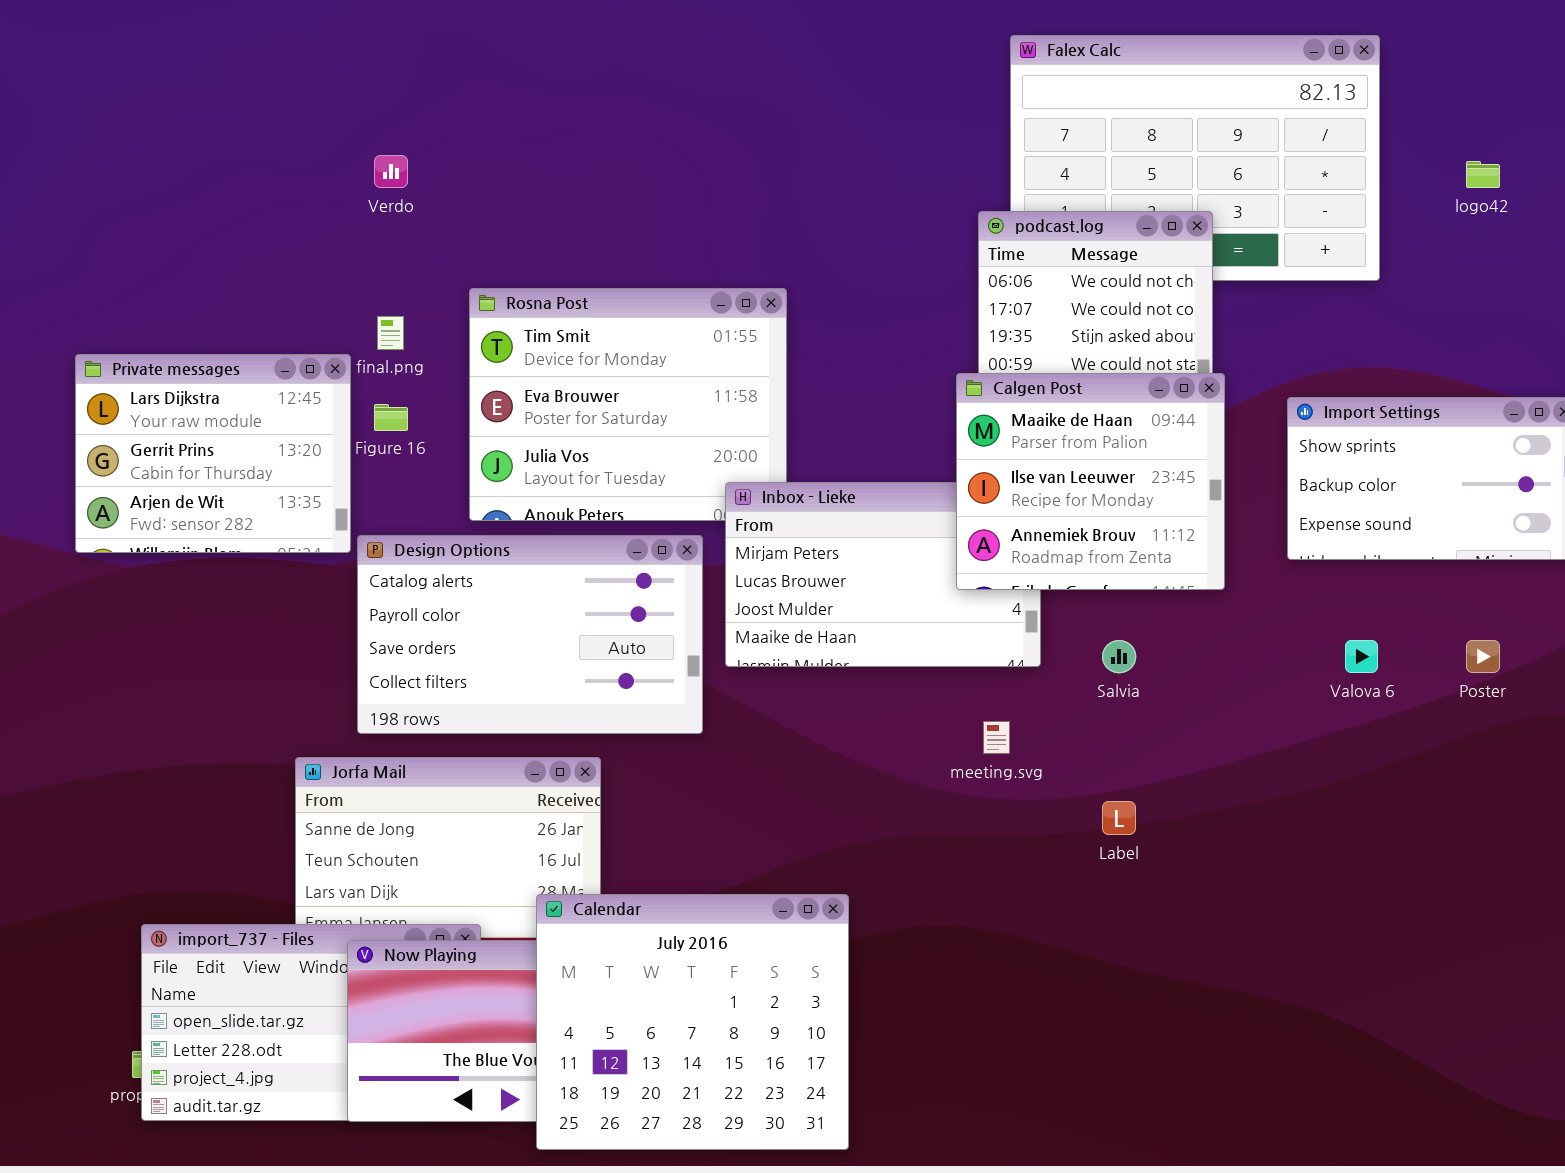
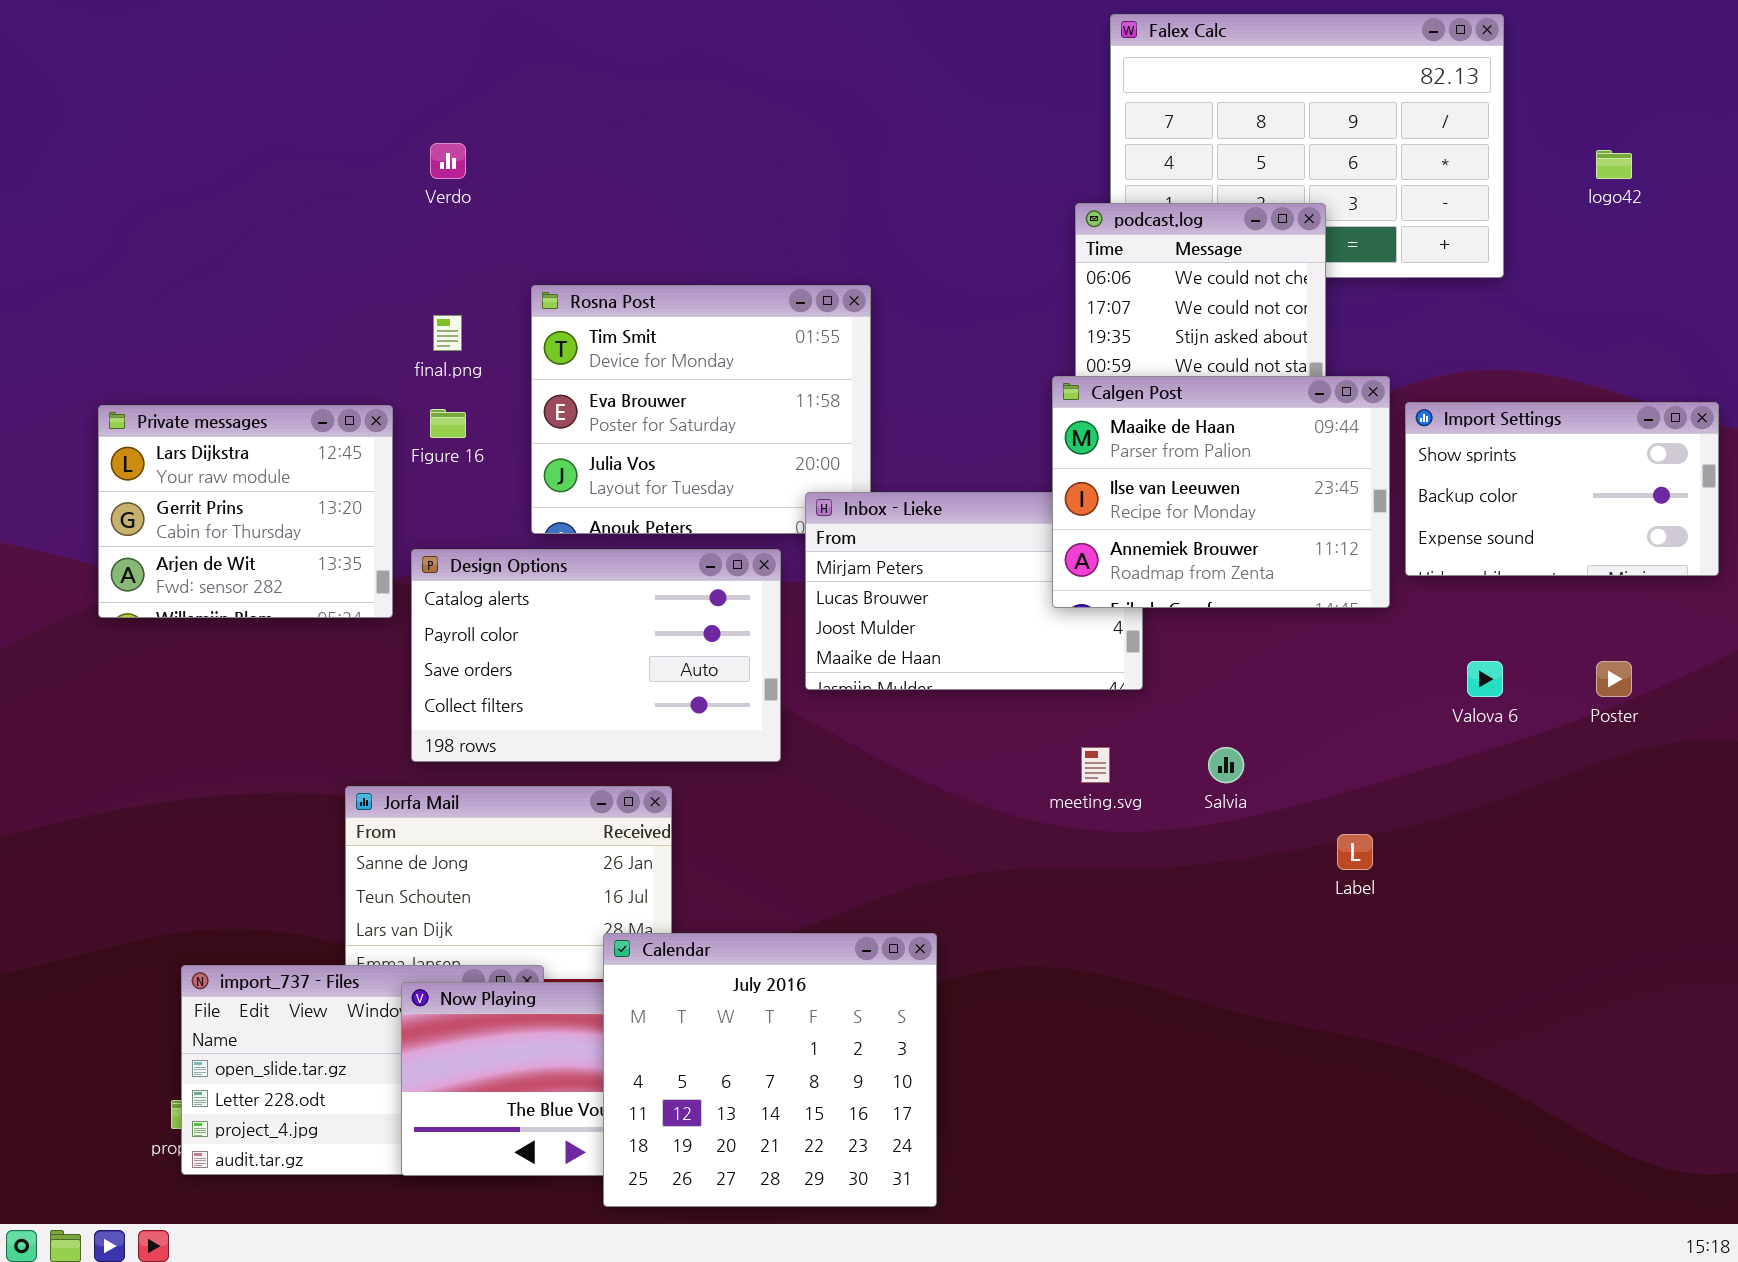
Private messages: [75,354,351,553] -> [98,405,393,618], moved
Calgen Post: [956,373,1225,590] -> [1052,376,1390,608], resized
Salvia: [1102,640,1136,673] -> [1208,747,1244,783], moved
Label: [1102,801,1136,835] -> [1337,834,1373,870], moved

